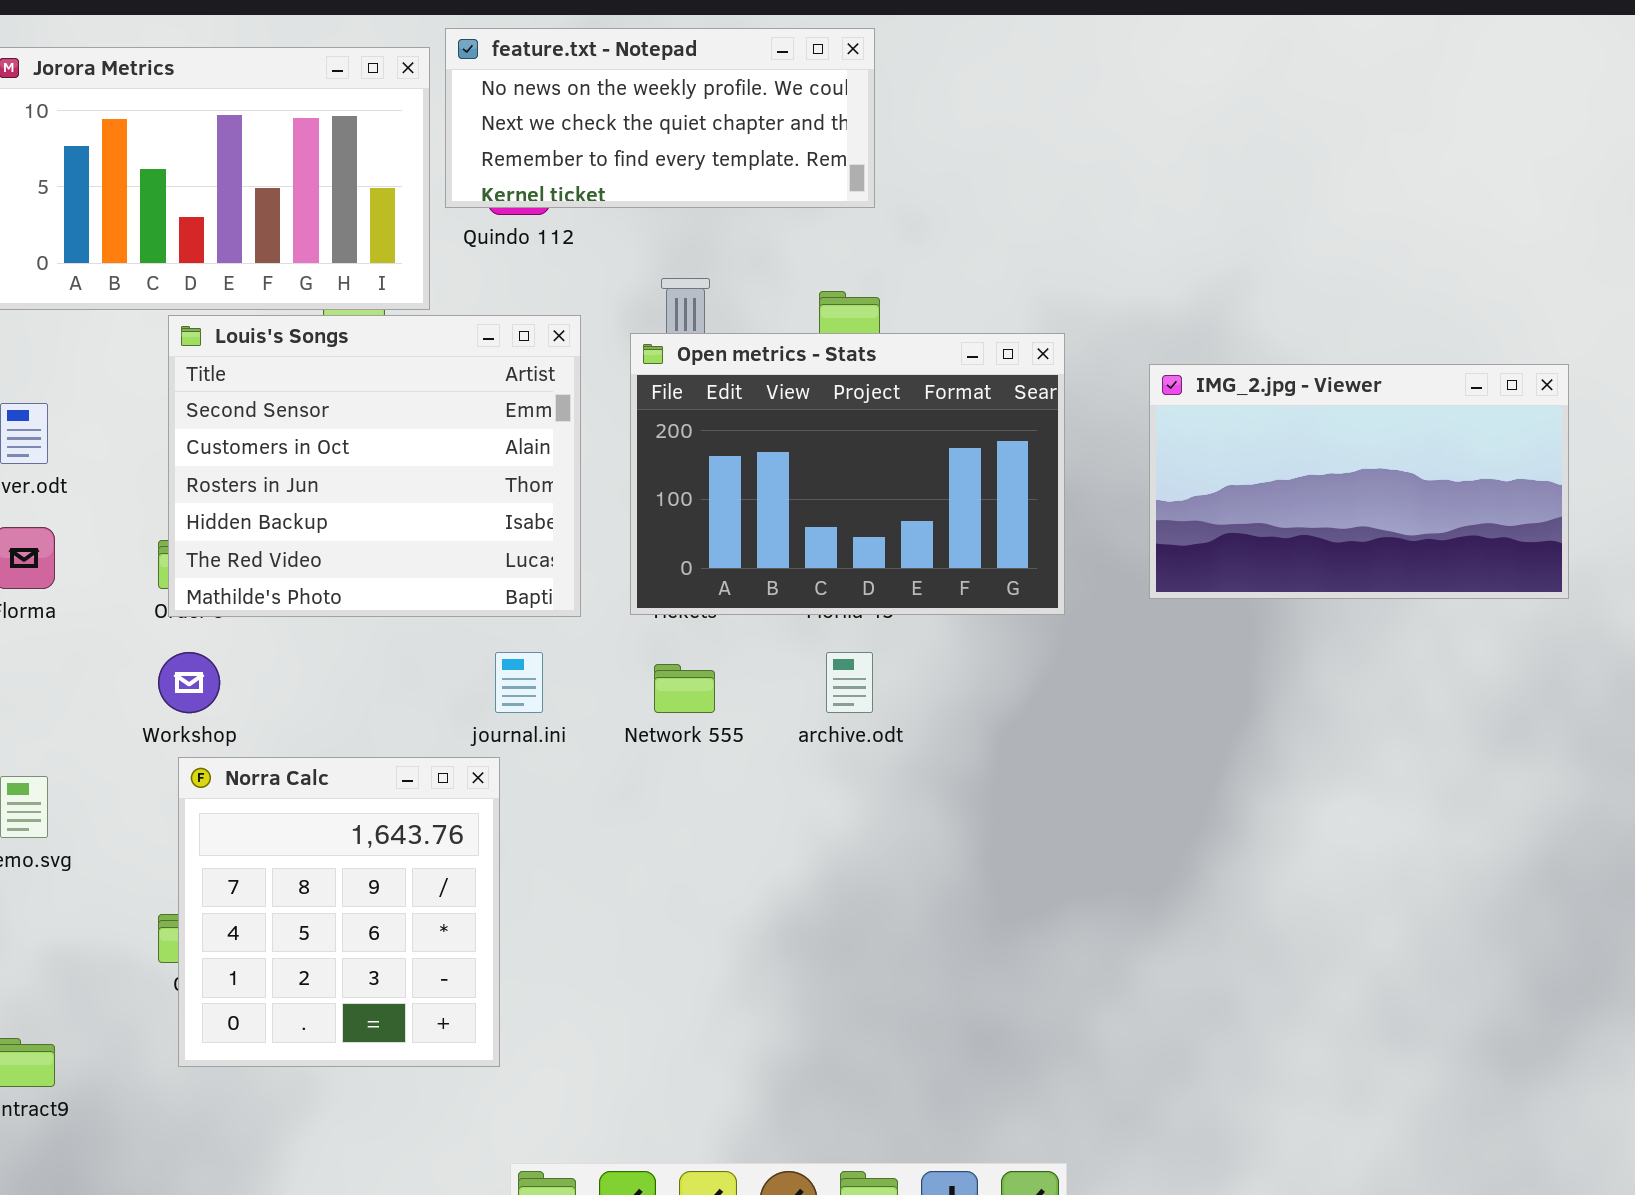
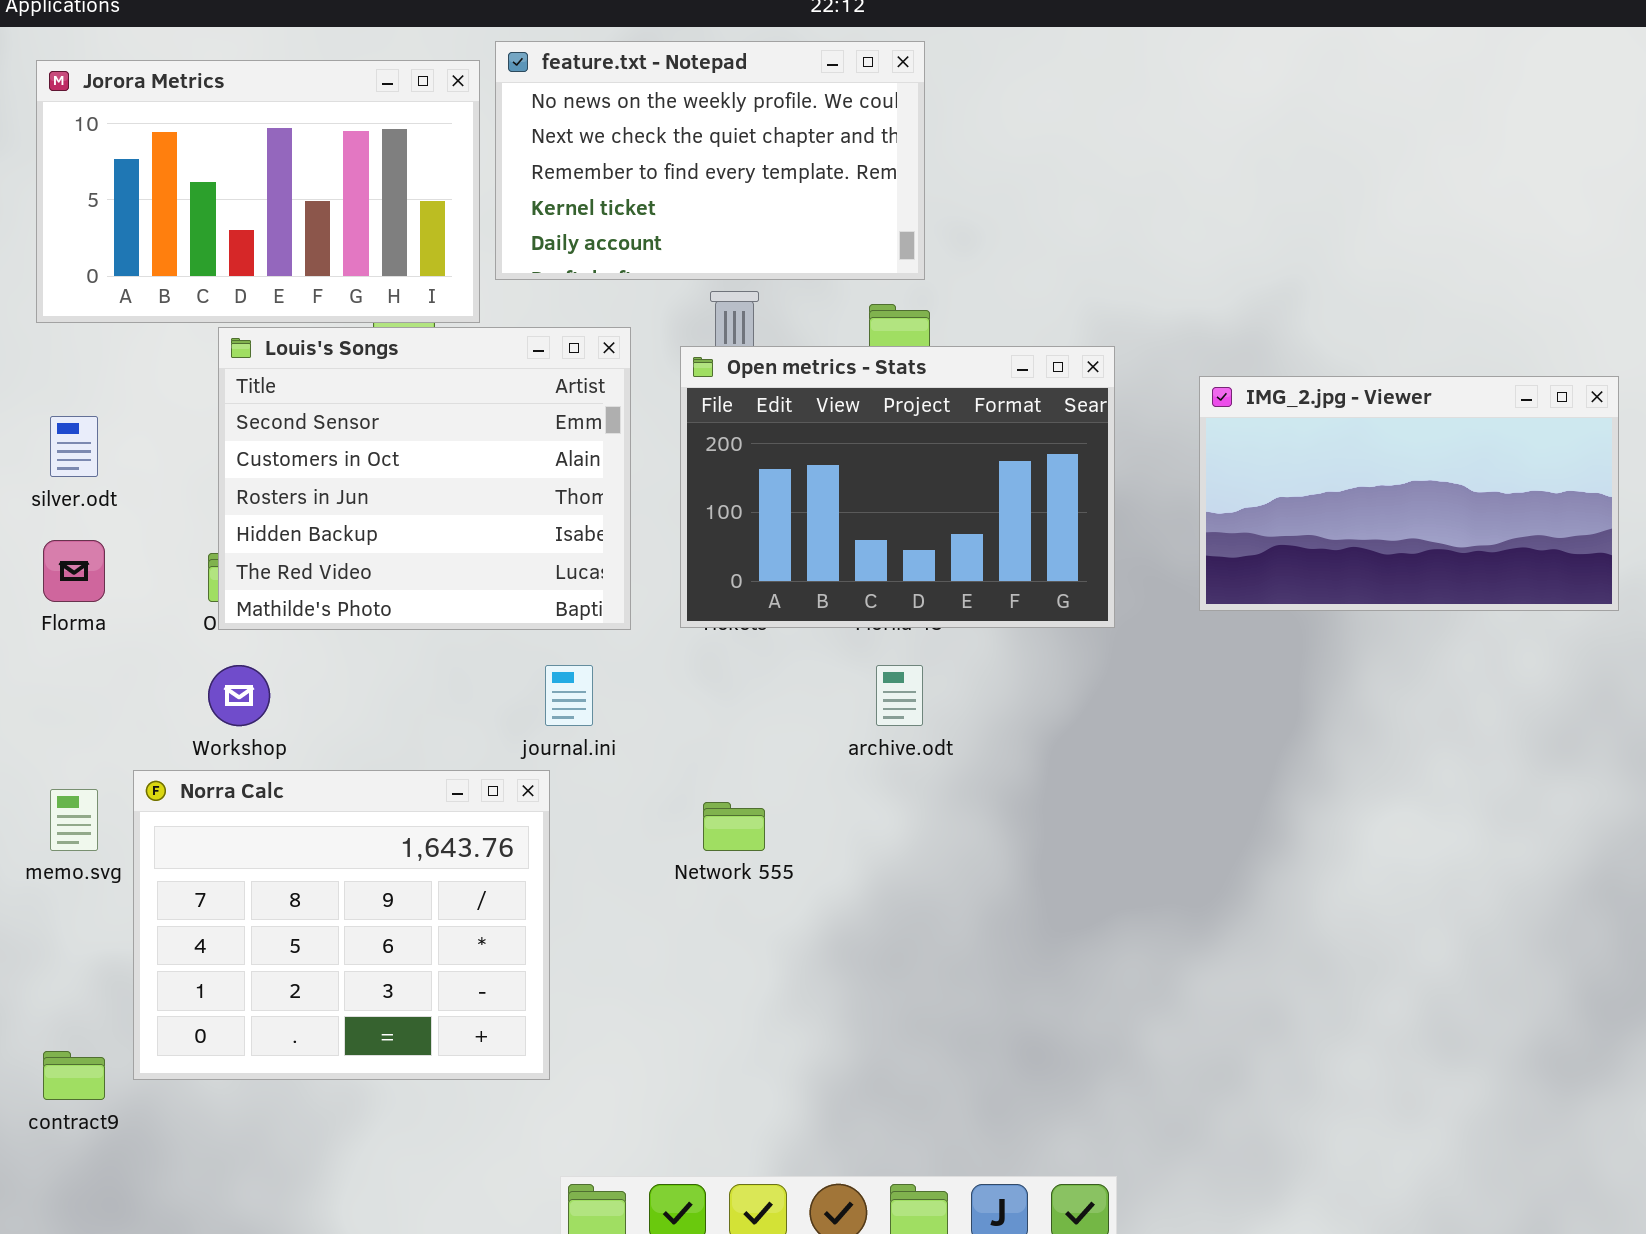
feature.txt - Notepad: [445,28,875,208] -> [495,41,925,280], resized
Network 555: [654,664,715,713] -> [703,802,765,851], moved
Norra Calc: [178,757,500,1067] -> [133,770,550,1080], resized

